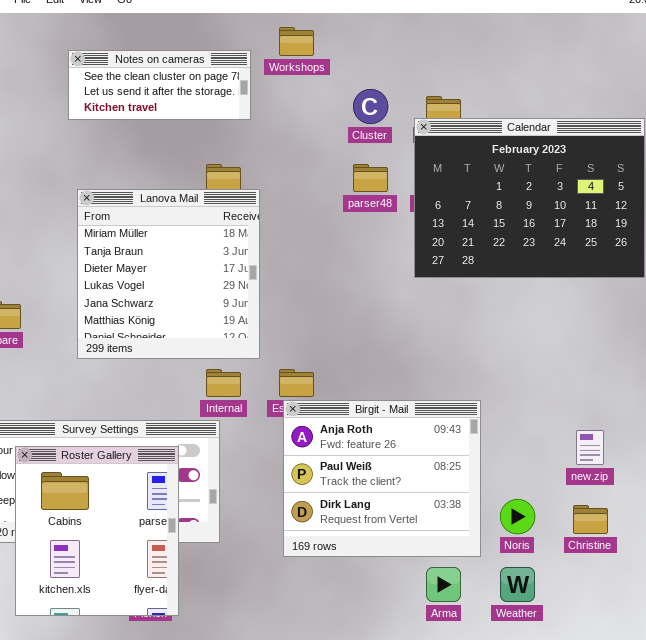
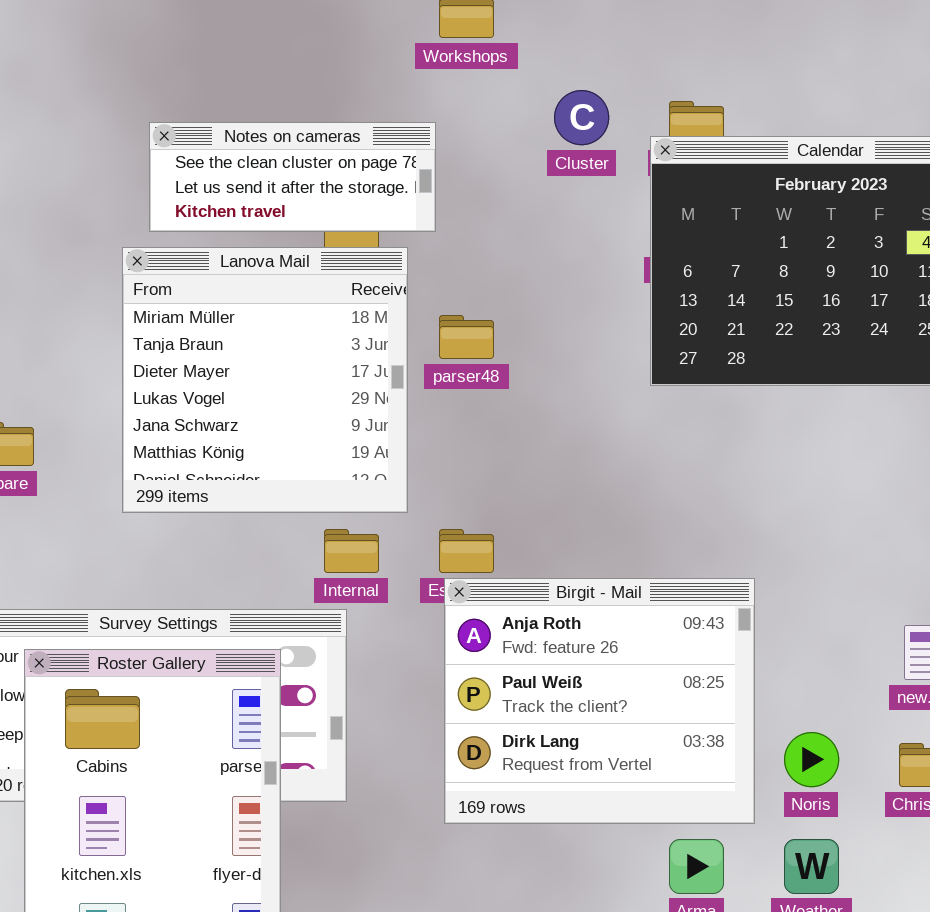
Notes on cameras: [68,50,251,120] -> [149,122,436,232], moved
parser48: [353,164,388,192] -> [439,315,494,359], moved

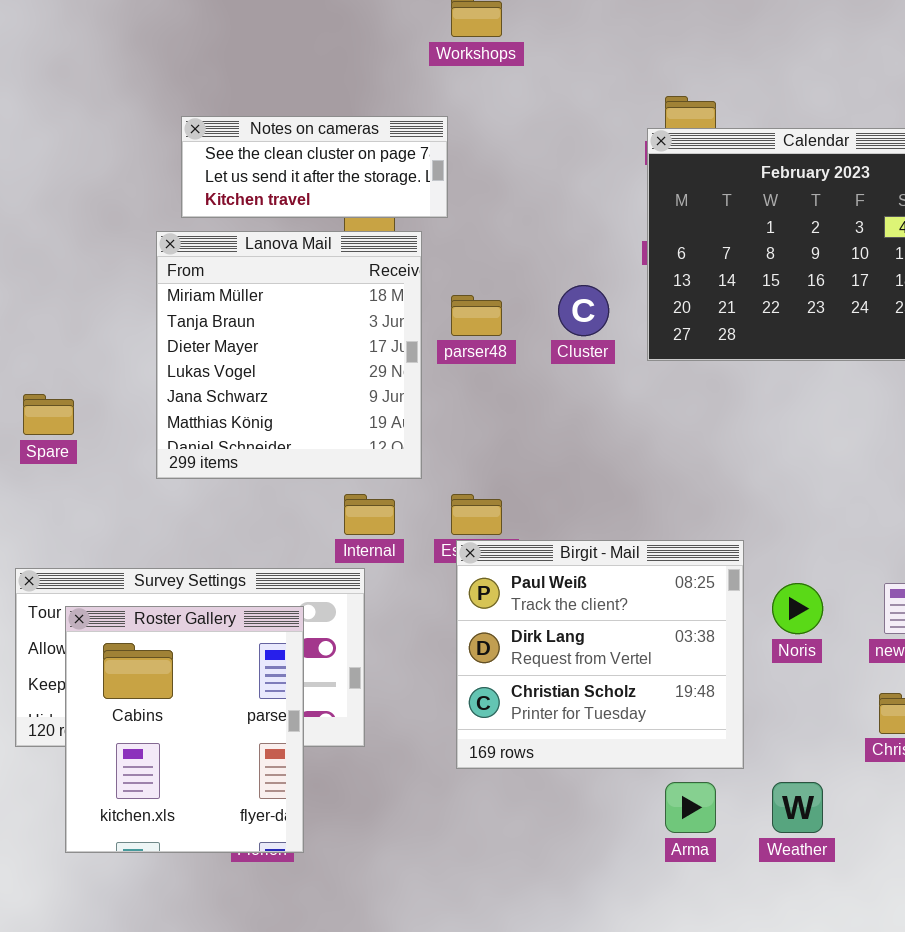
Cluster: [554,90,609,145] -> [558,285,609,336], moved
Birgit - Mail: [444,578,755,824] -> [456,540,744,769], scrolled down 1 row
Noris: [784,732,839,787] -> [772,583,823,634], moved

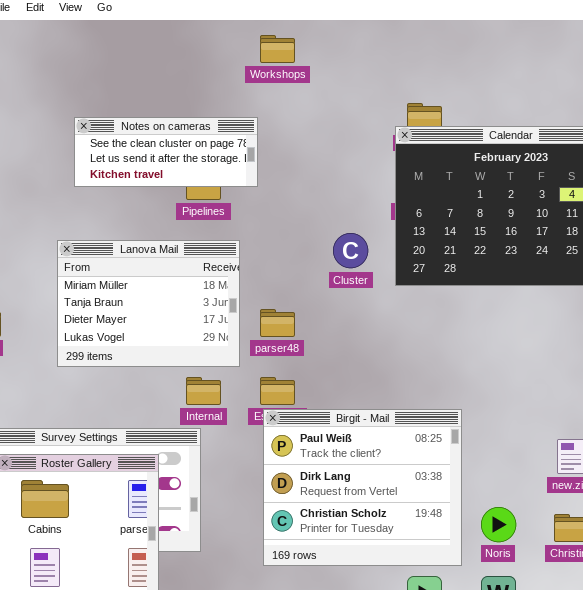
Lanova Mail: [156,231,422,479] -> [57,240,240,367], resized
parser48: [451,295,502,336] -> [260,309,295,337], moved
Noris: [772,583,823,634] -> [481,507,516,542], moved

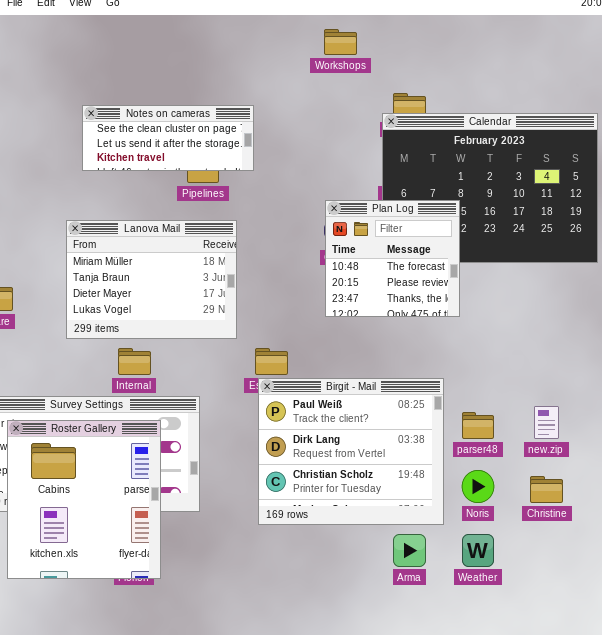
Workshops: [260,35,295,63] -> [324,29,357,55], moved
Plan Log: none -> [325,200,460,317], opened
parser48: [260,309,295,337] -> [462,412,494,439], moved
Internal: [186,377,221,405] -> [118,348,151,375], moved

